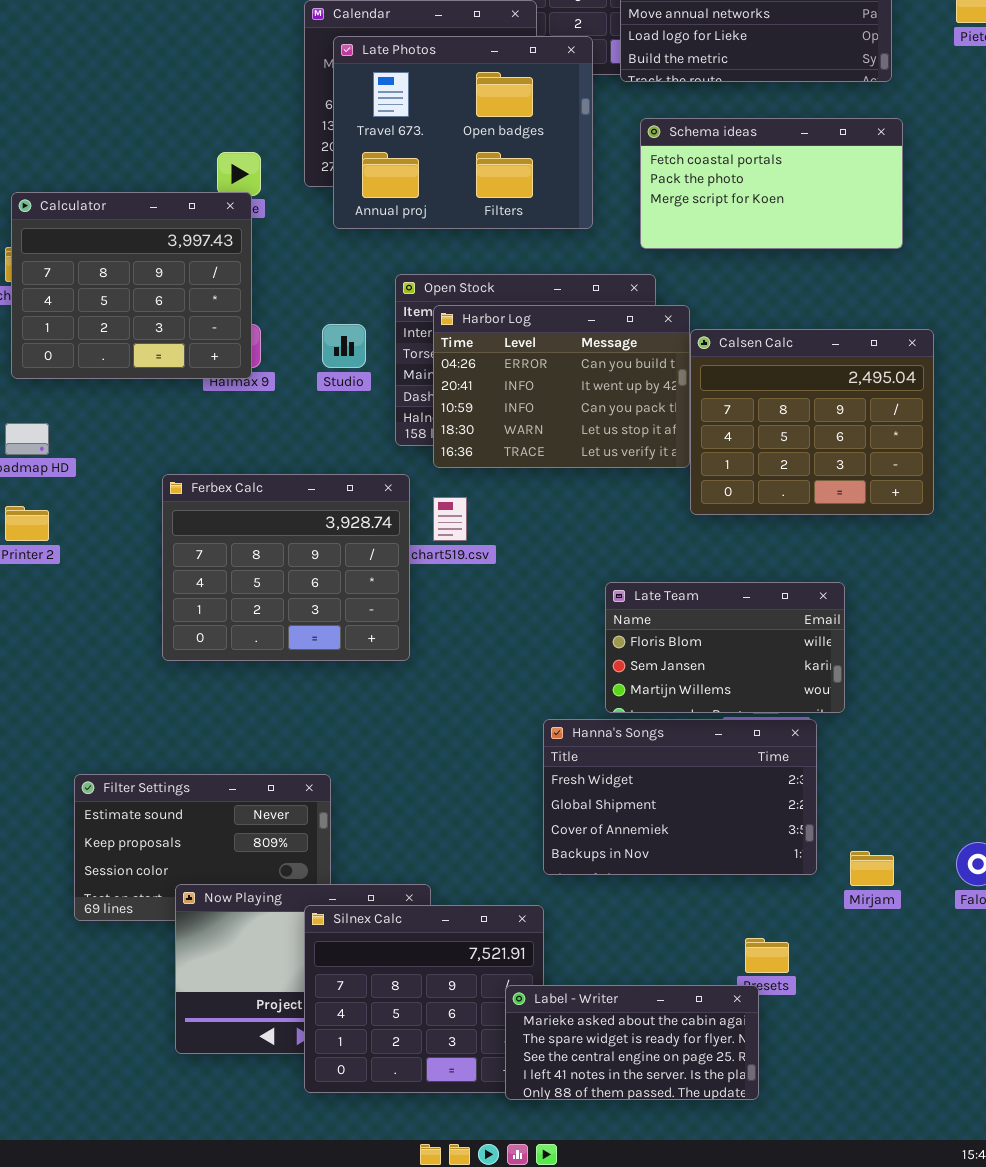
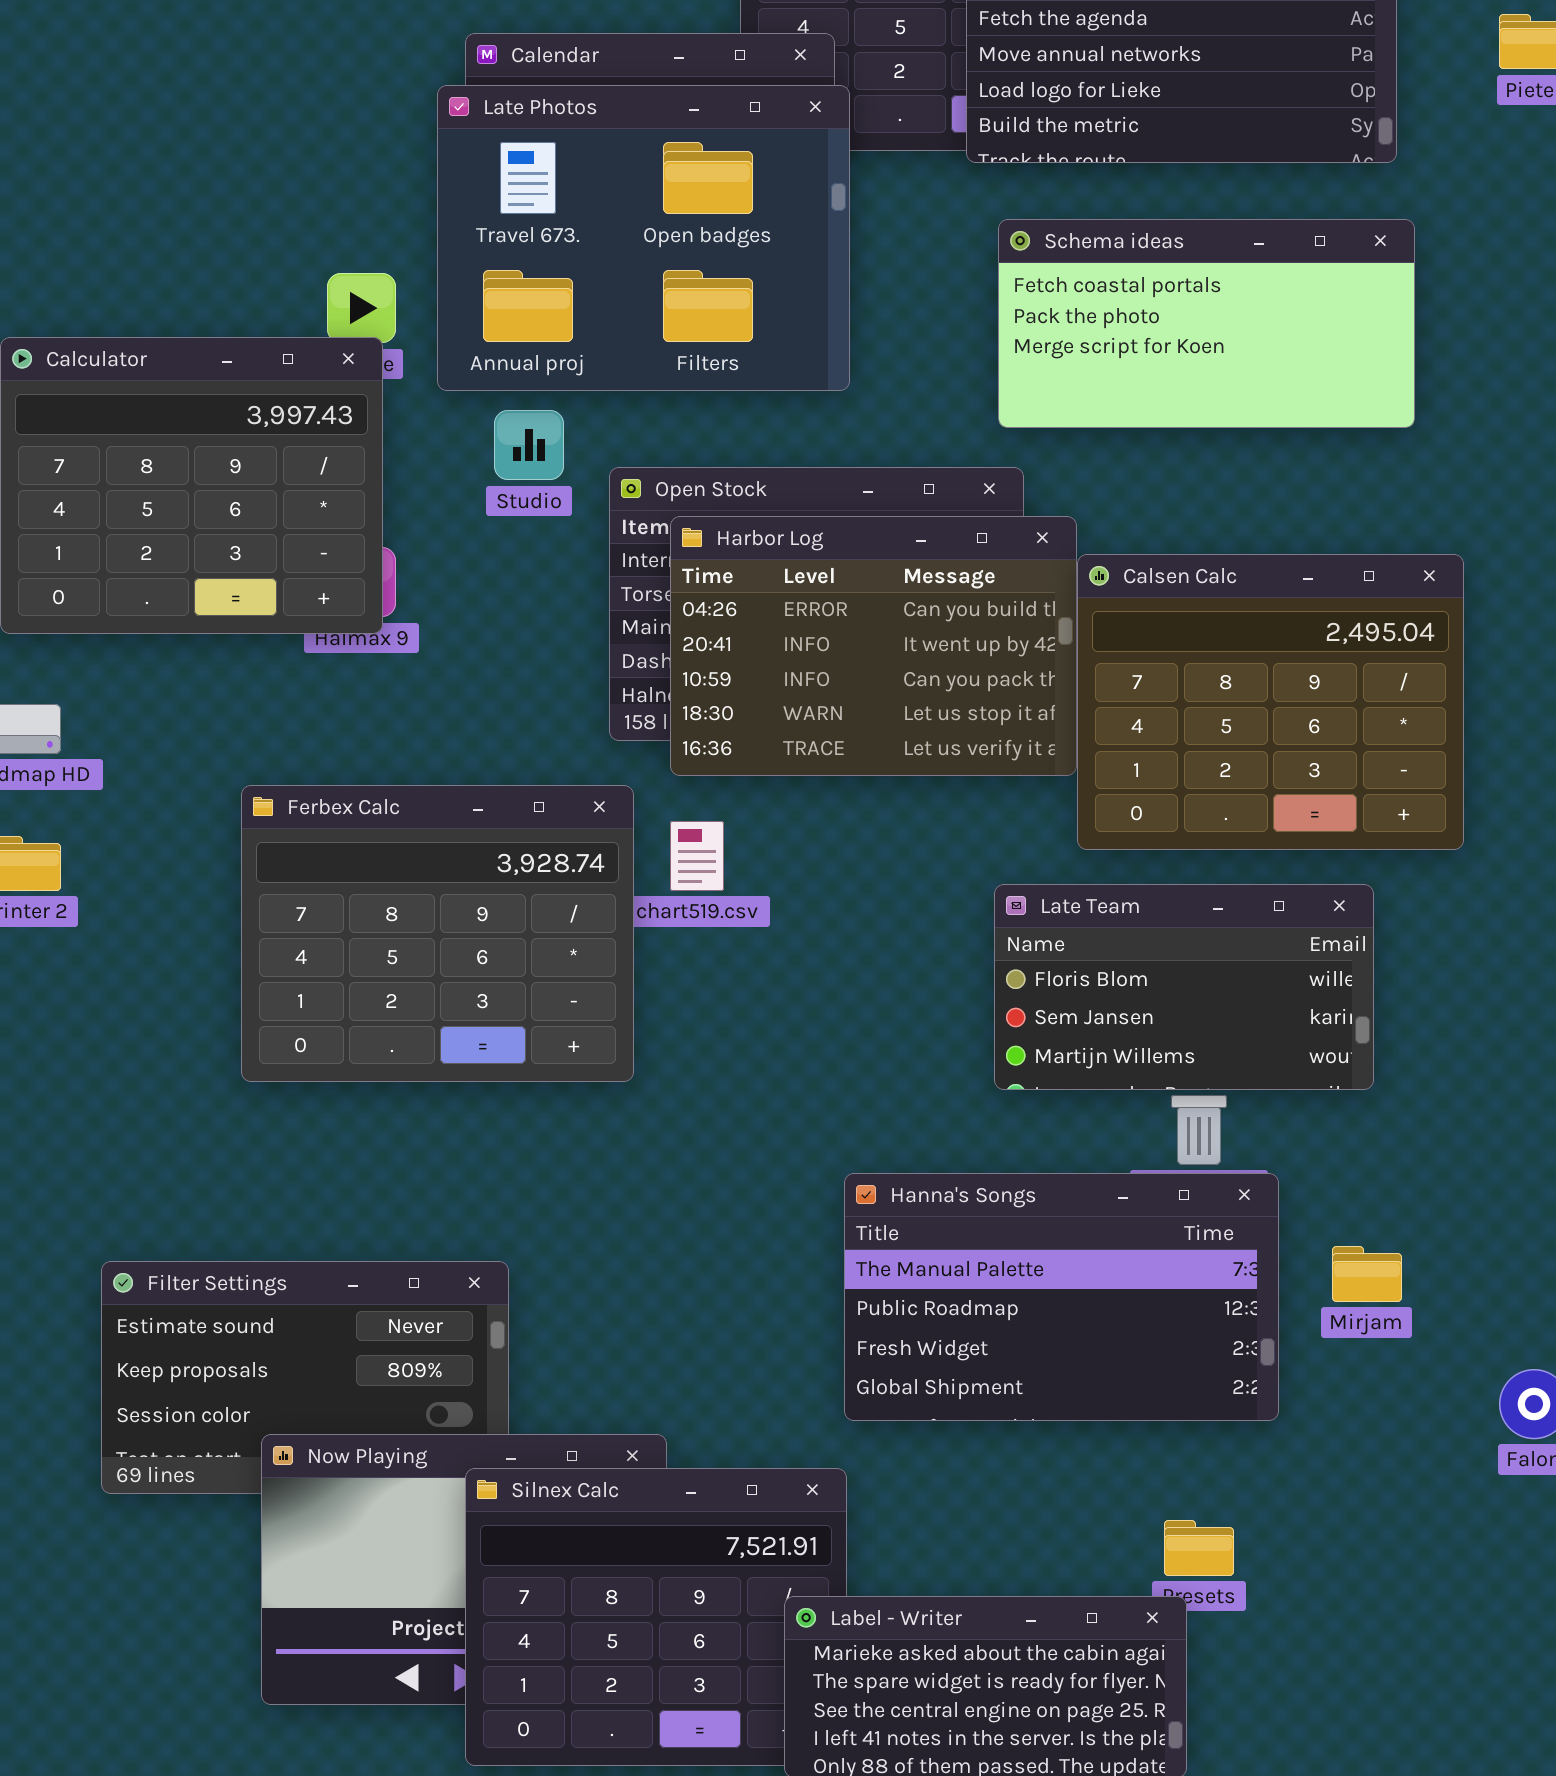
Late Photos: [333,36,593,229] -> [437,85,850,391], moved
Studio: [322,324,366,368] -> [494,410,564,480], moved
Late Team: [605,582,845,713] -> [994,884,1374,1090], moved
Hanna's Songs: [543,719,817,875] -> [844,1173,1279,1421], scrolled up 2 rows
Mirjam: [850,851,894,886] -> [1332,1246,1402,1302], moved

